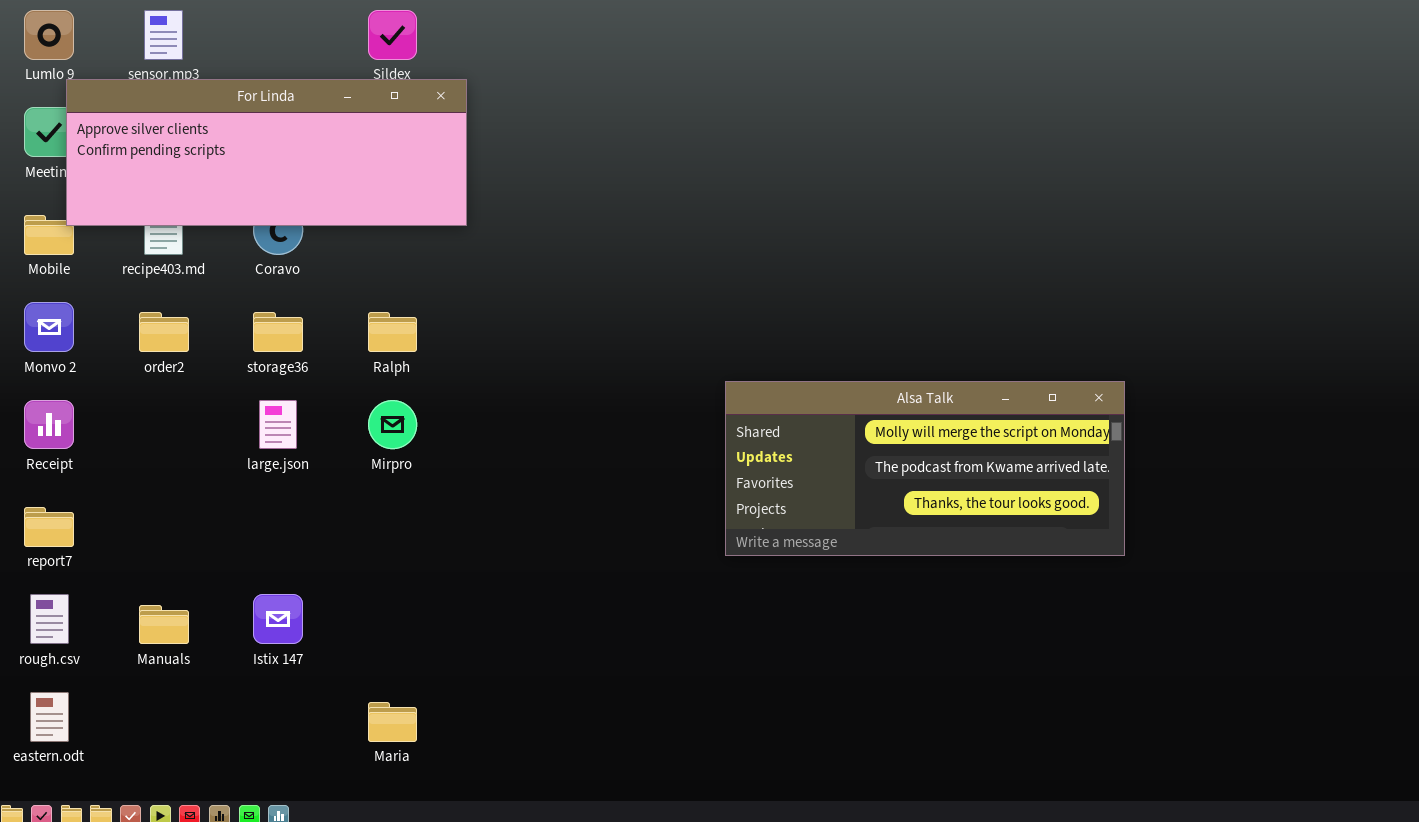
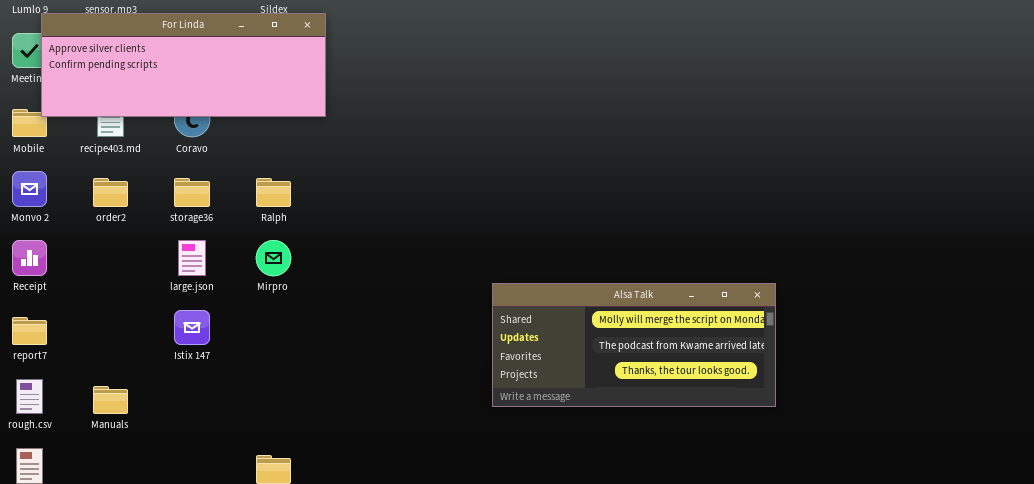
Alsa Talk: [725,381,1125,556] -> [492,283,776,407], moved
Istix 147: [253,594,303,644] -> [174,310,210,345], moved

